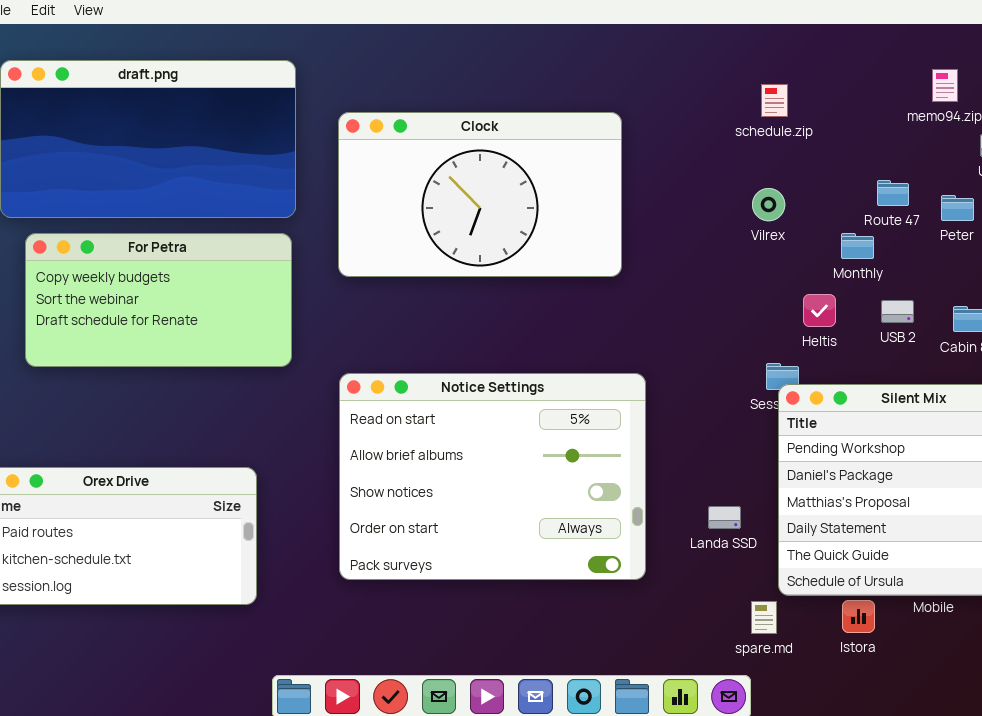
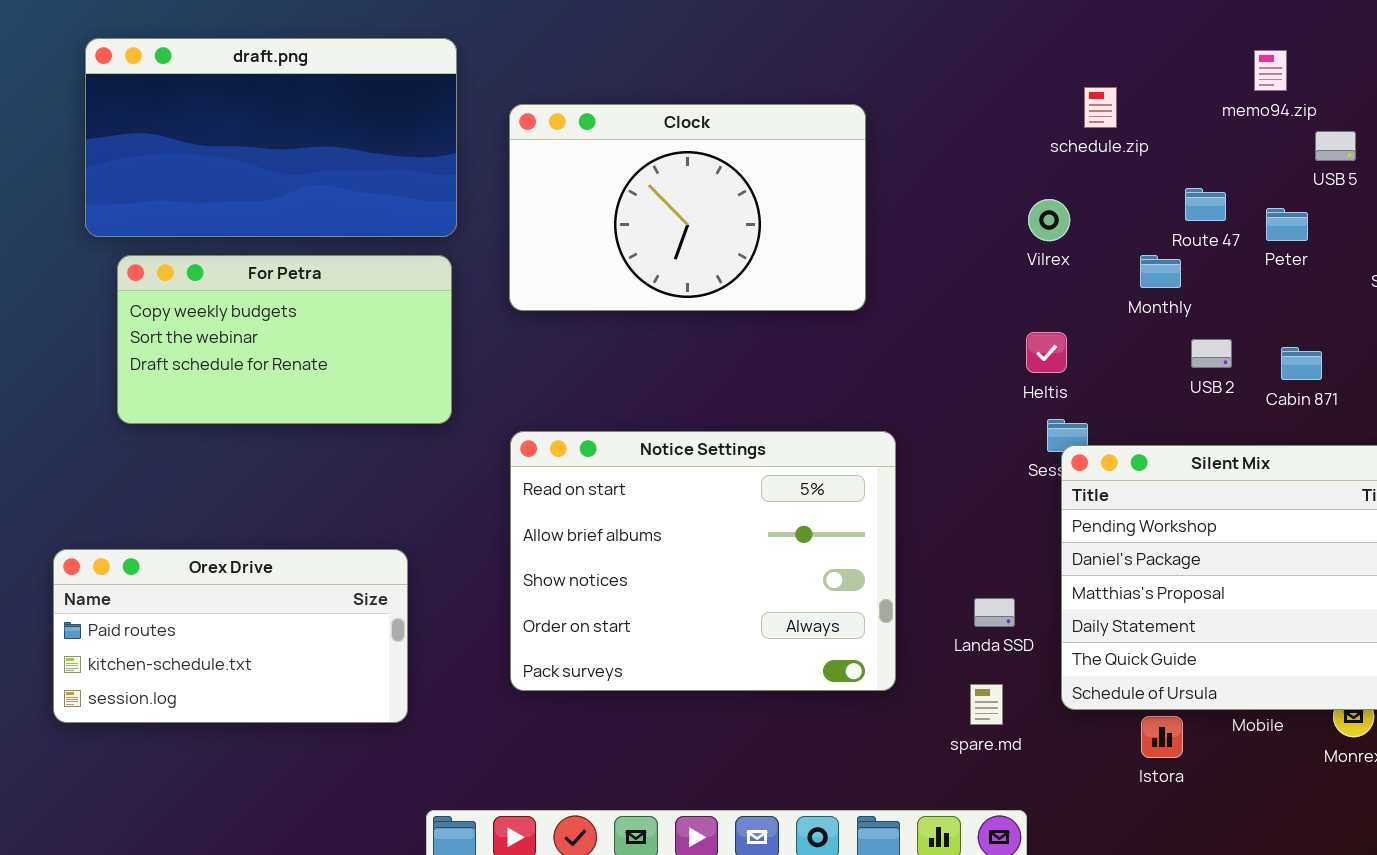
schedule.zip: [761,84,788,117] -> [1084,87,1117,128], moved
Heltis: [803,294,836,327] -> [1026,332,1067,373], moved
spare.md: [751,601,777,634] -> [970,684,1003,725], moved

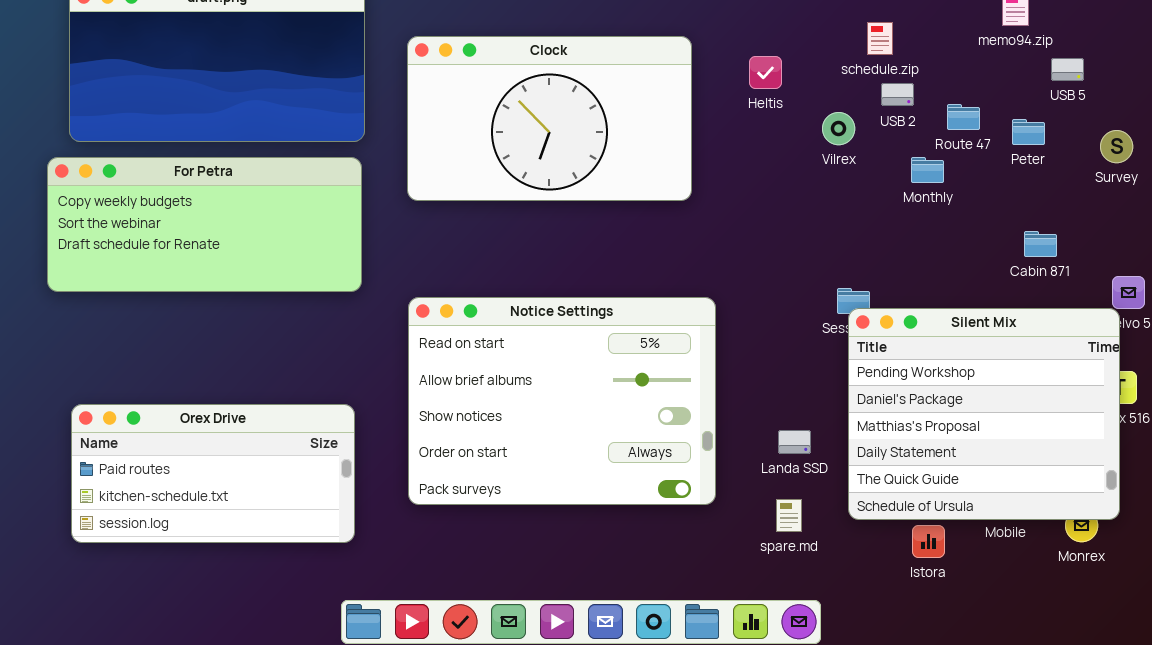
For Petra: [117,255,452,424] -> [47,157,362,292], resized
Heltis: [1026,332,1067,373] -> [749,56,782,89], moved
USB 2: [1191,339,1232,368] -> [881,83,914,106], moved
Orex Drive: [53,549,408,723] -> [71,404,355,543], moved

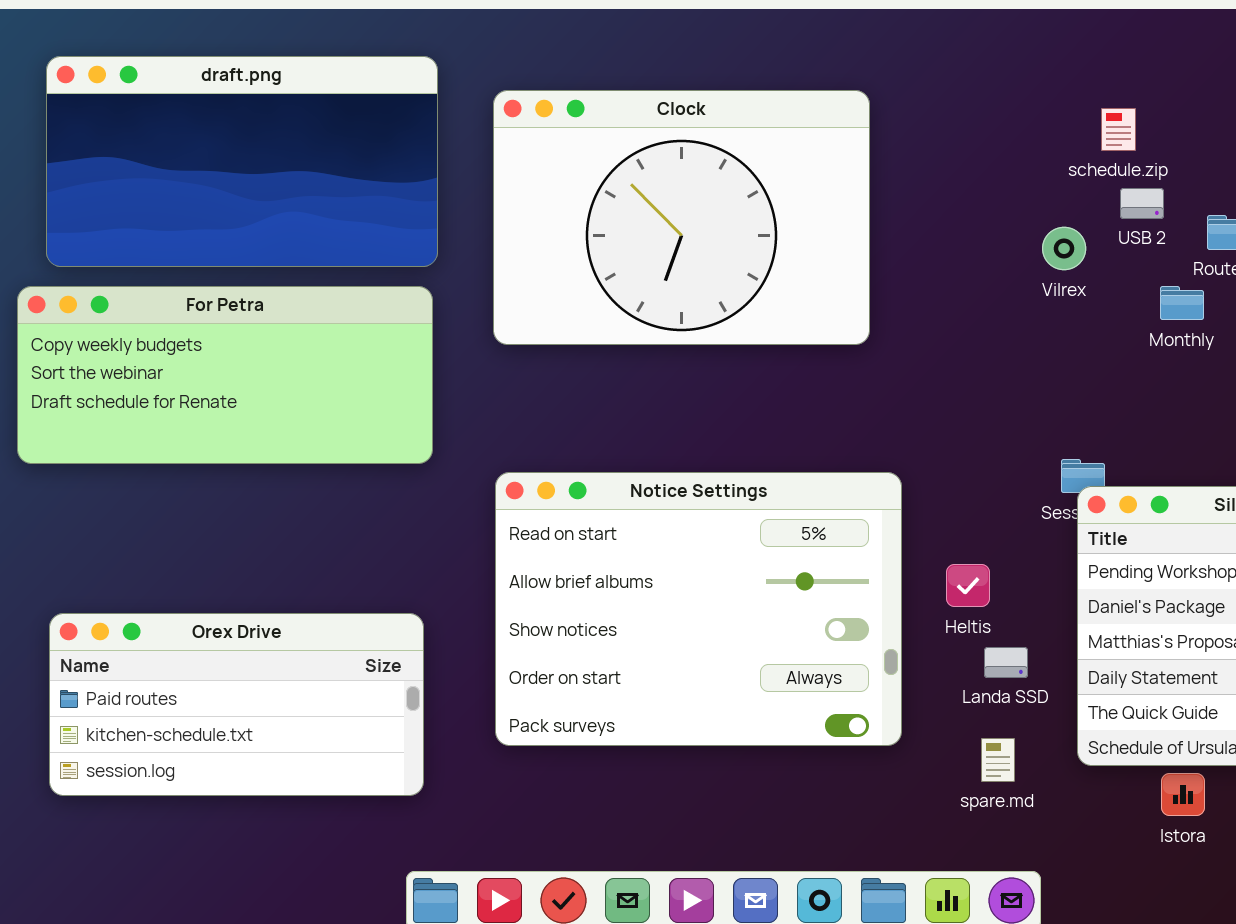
Clock: [407,36,692,201] -> [493,90,870,345], resized
Heltis: [749,56,782,89] -> [946,564,990,607], moved

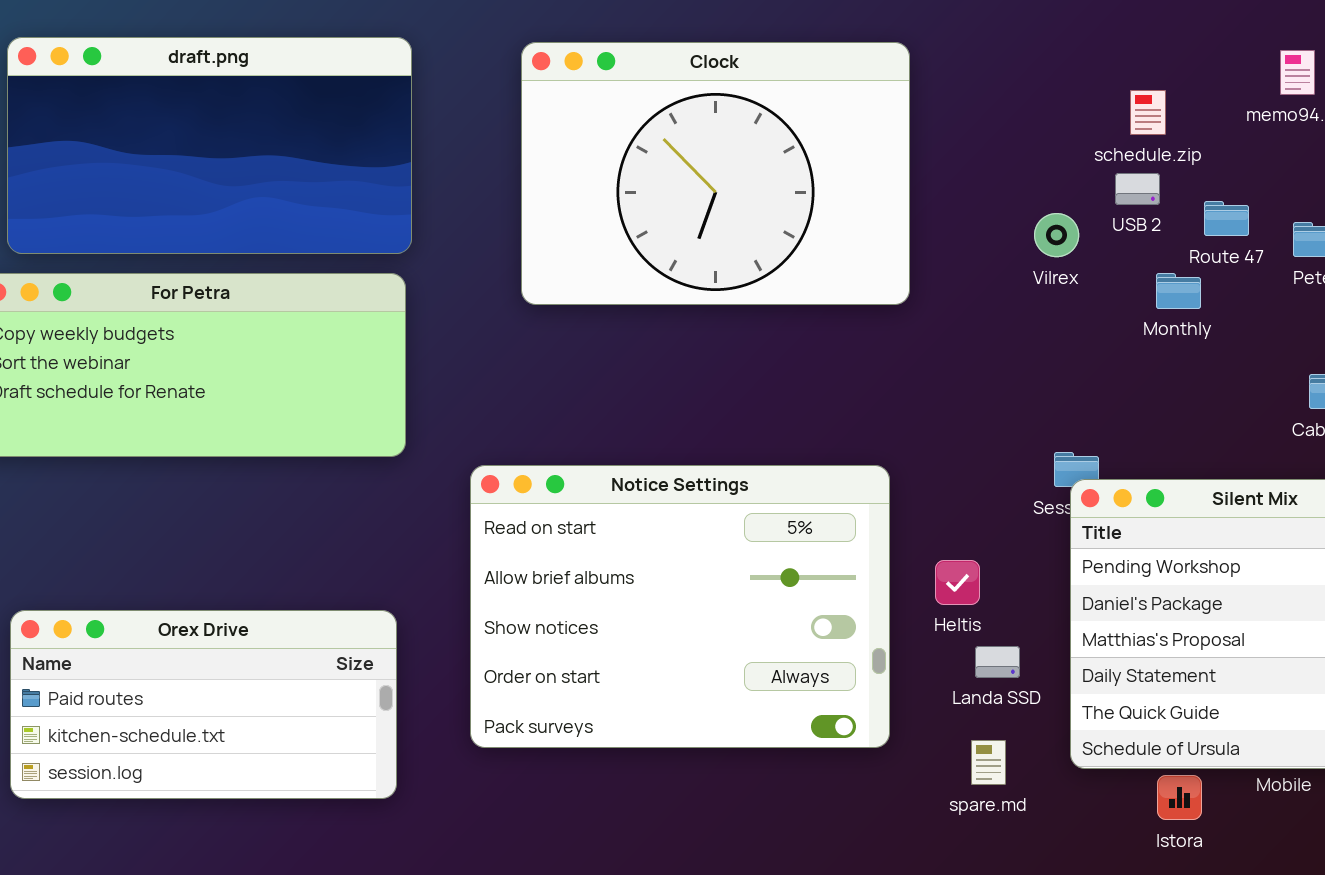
Clock: [493,90,870,345] -> [521,42,910,305], moved
schedule.zip: [1101,108,1136,151] -> [1130,90,1166,135], moved

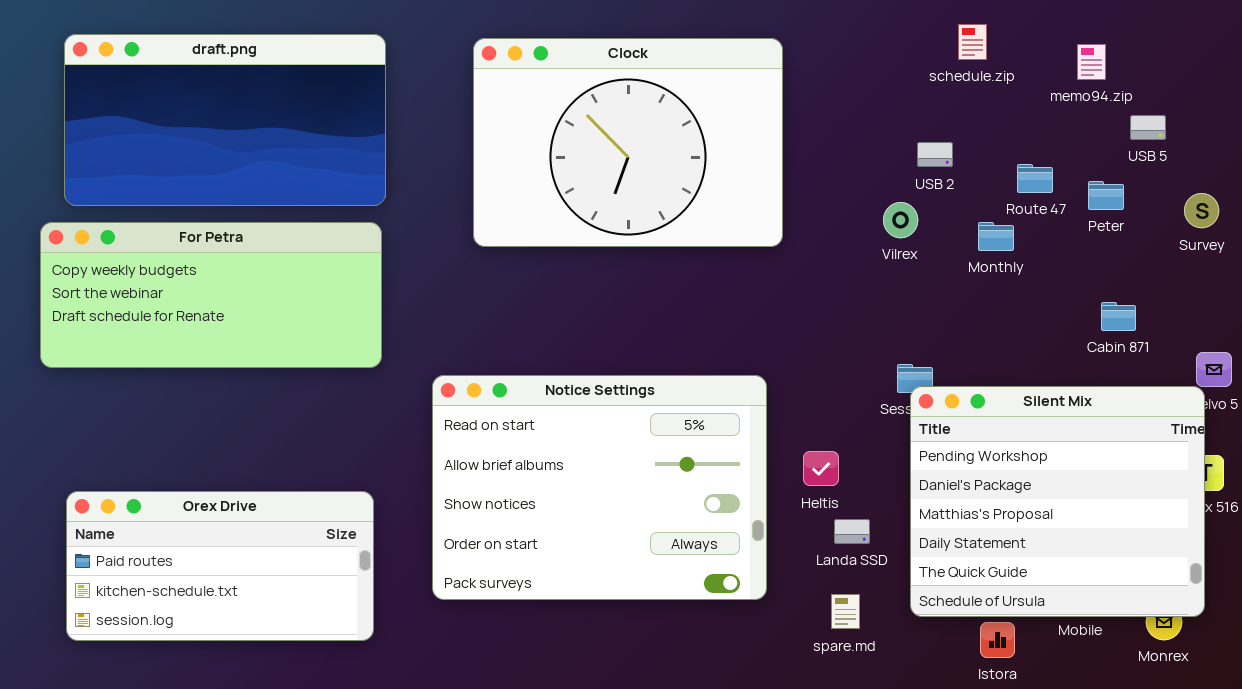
schedule.zip: [1130,90,1166,135] -> [958,24,987,60], moved
USB 2: [1115,173,1160,205] -> [917,142,953,167], moved
Vilrex: [1034,213,1079,257] -> [883,202,918,238], moved

